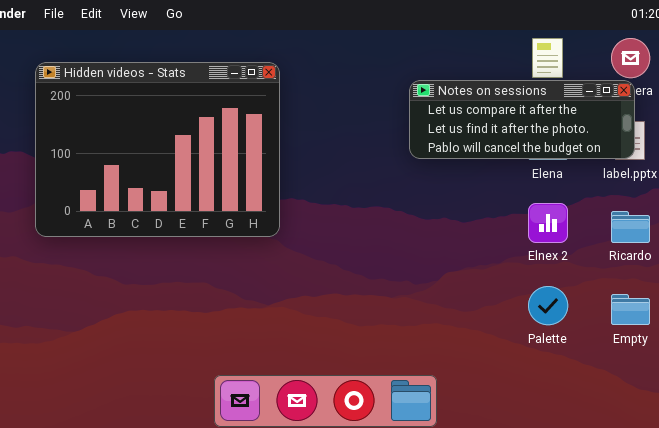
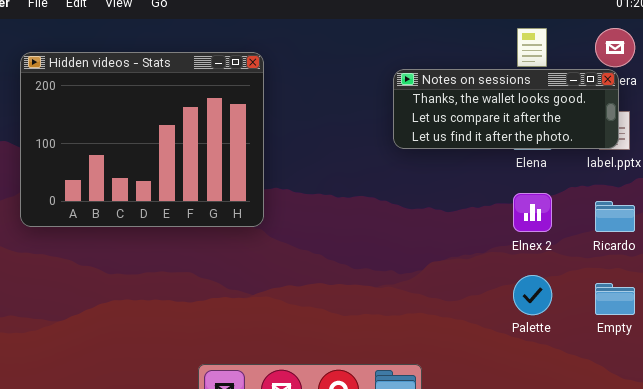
Notes on sessions: [409,80,635,159] -> [393,69,619,149], scrolled up 1 row

